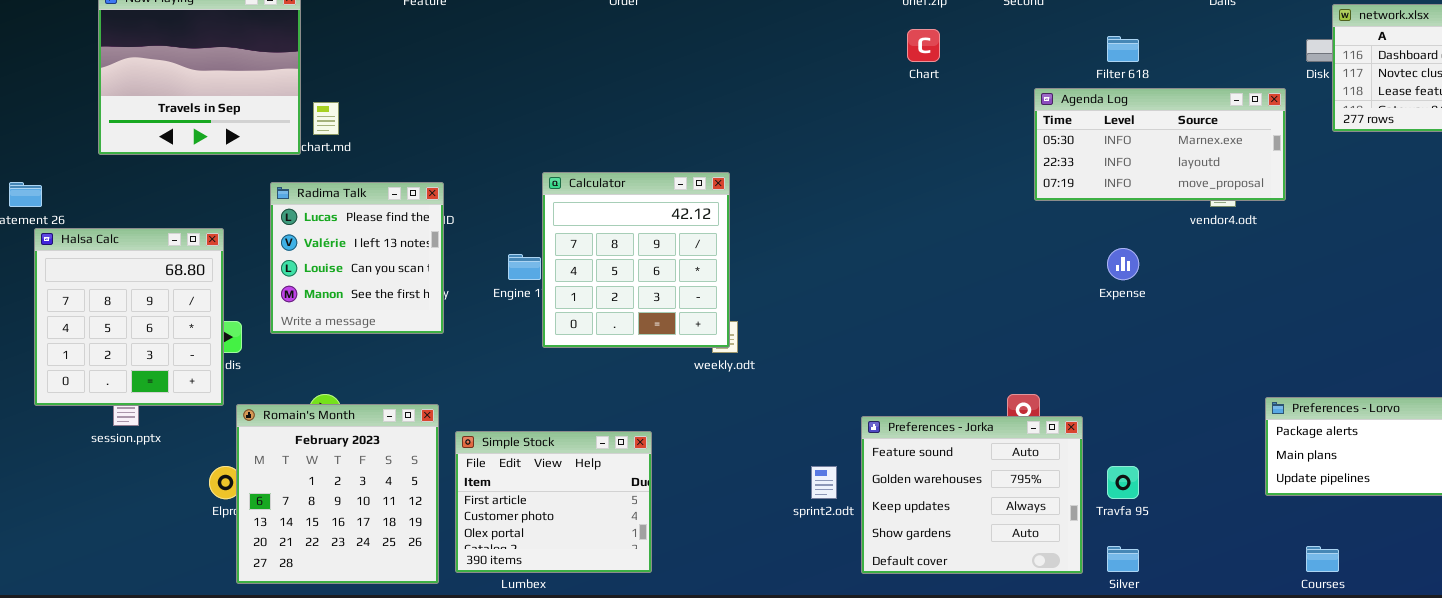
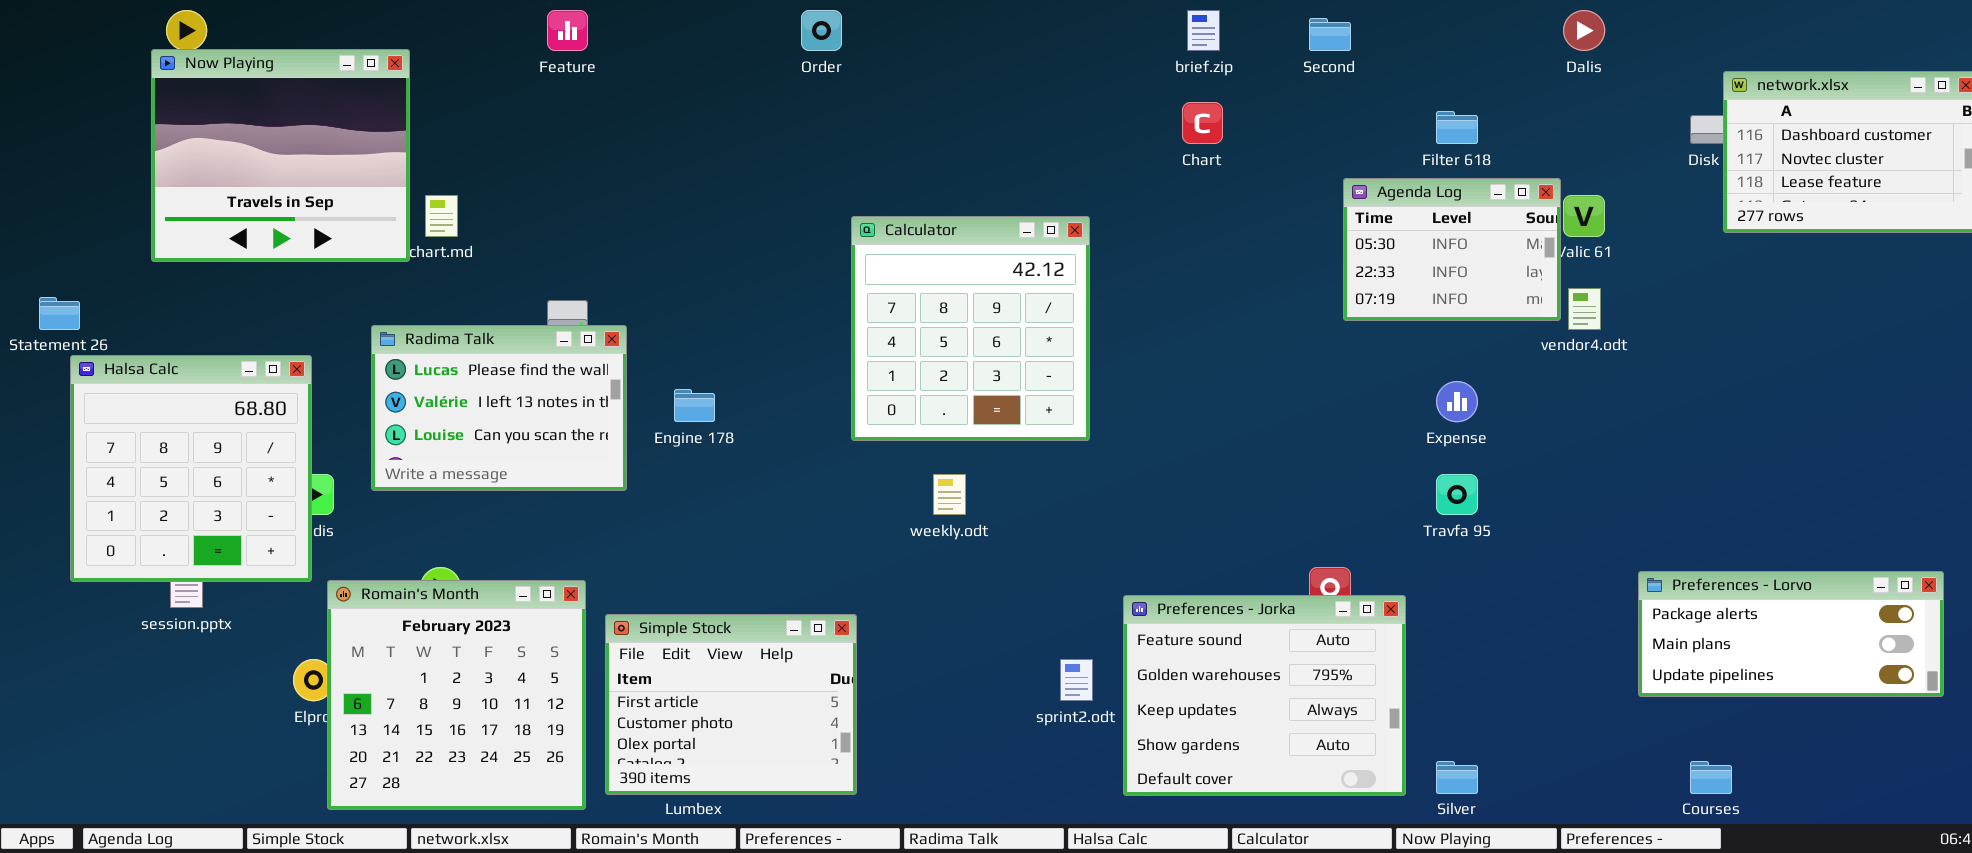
Agenda Log: [1034,88,1286,201] -> [1343,178,1561,321], resized
Calculator: [542,172,730,348] -> [851,216,1090,441], moved
Radima Talk: [270,182,444,334] -> [371,325,627,491], resized
Travfa 95: [1107,466,1139,499] -> [1436,474,1478,515], moved

